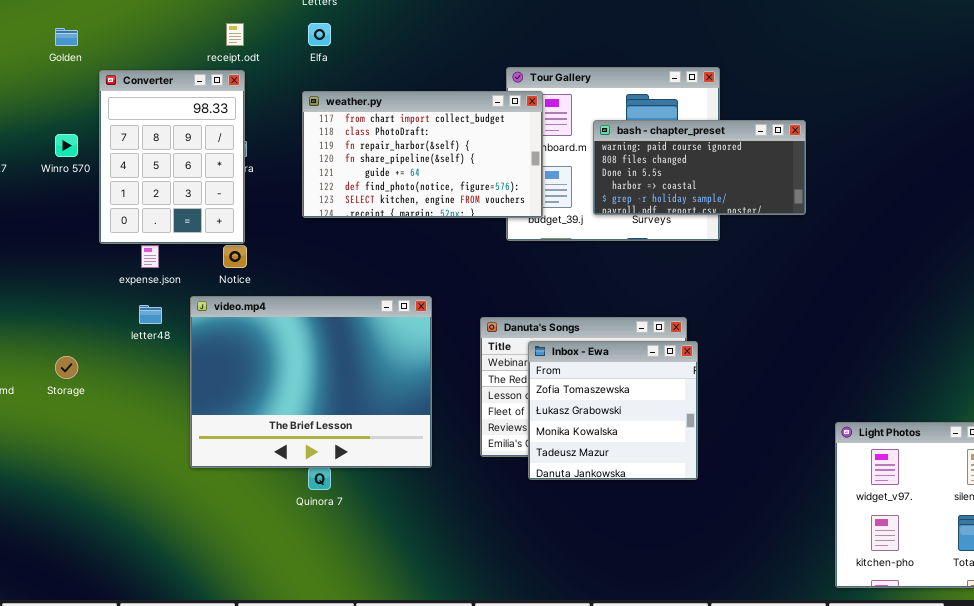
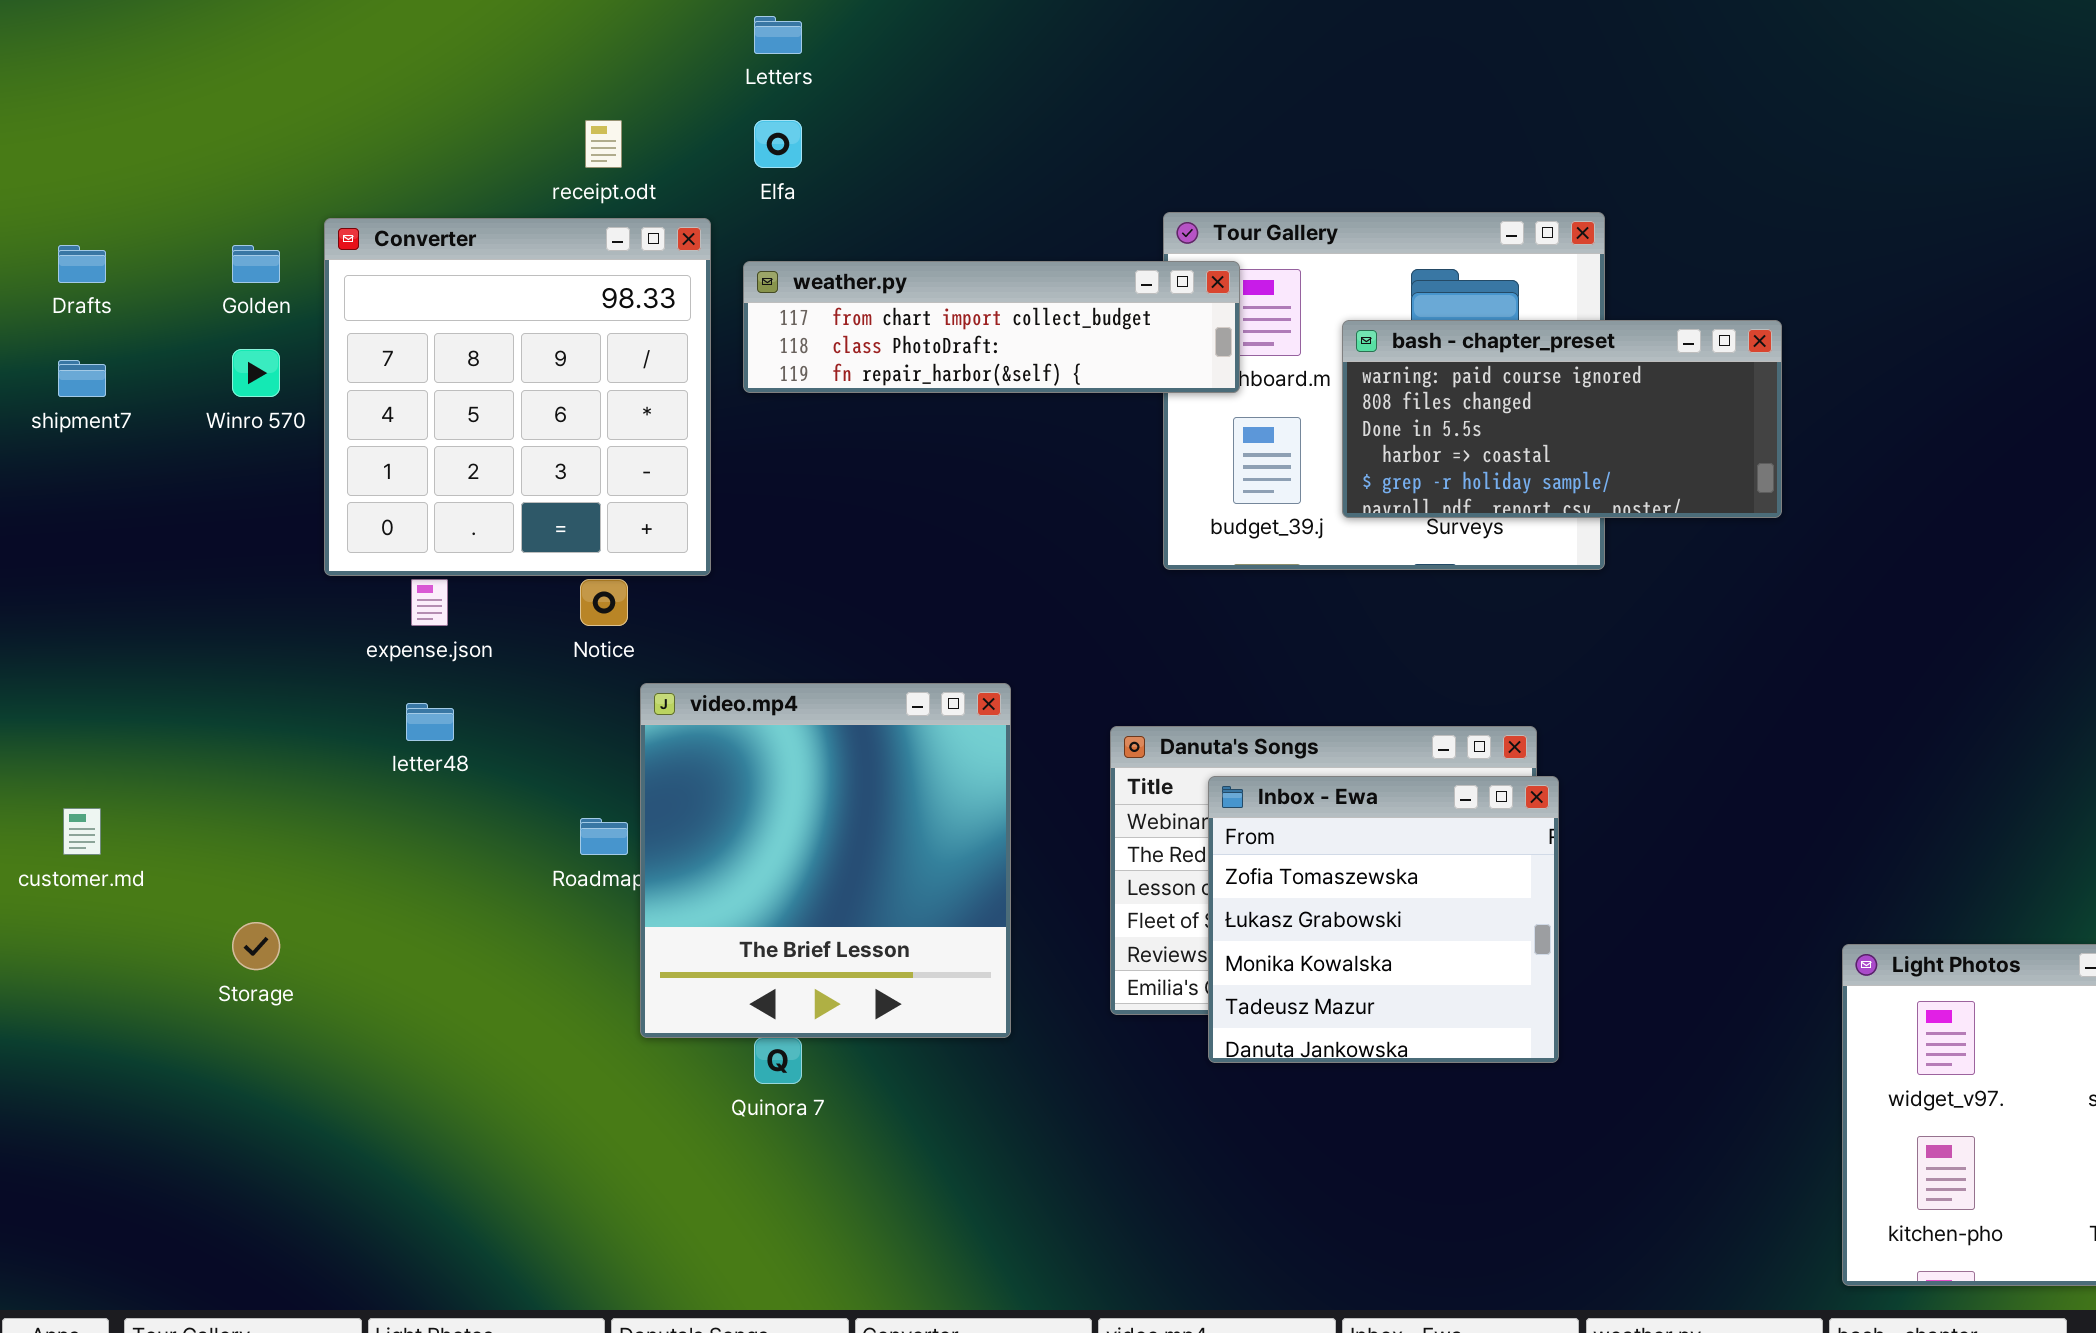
Golden: [55,28,78,46] -> [232,245,280,283], moved
Converter: [99,70,245,244] -> [324,218,711,576], resized
weather.py: [302,91,543,218] -> [743,261,1240,393], resized
video.mp4: [190,296,432,468] -> [640,683,1011,1038], resized
Storage: [55,356,78,379] -> [232,922,280,970], moved

